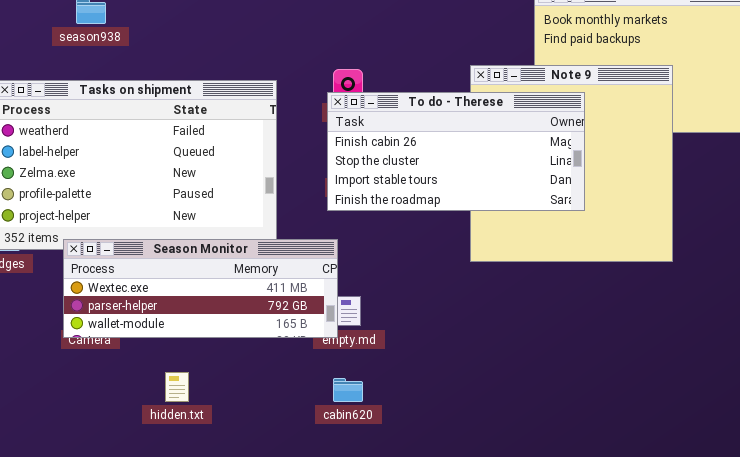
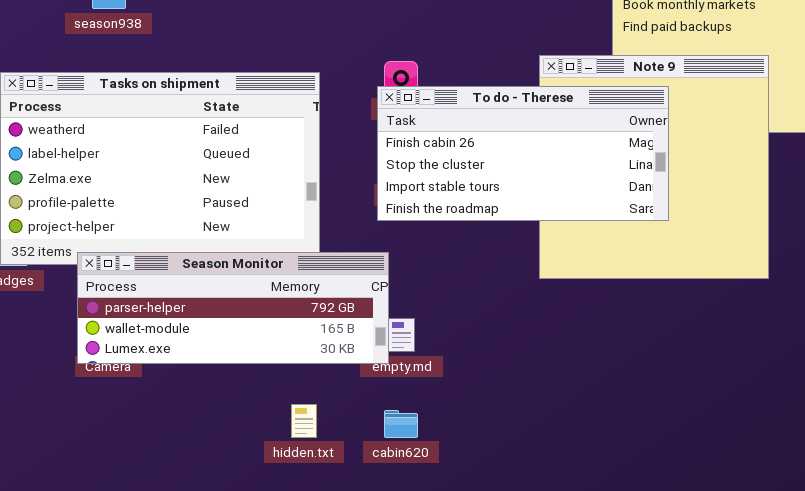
Season Monitor: [63,239,338,338] -> [77,252,389,364], scrolled down 1 row
hidden.txt: [165,372,189,402] -> [291,404,317,438], moved

